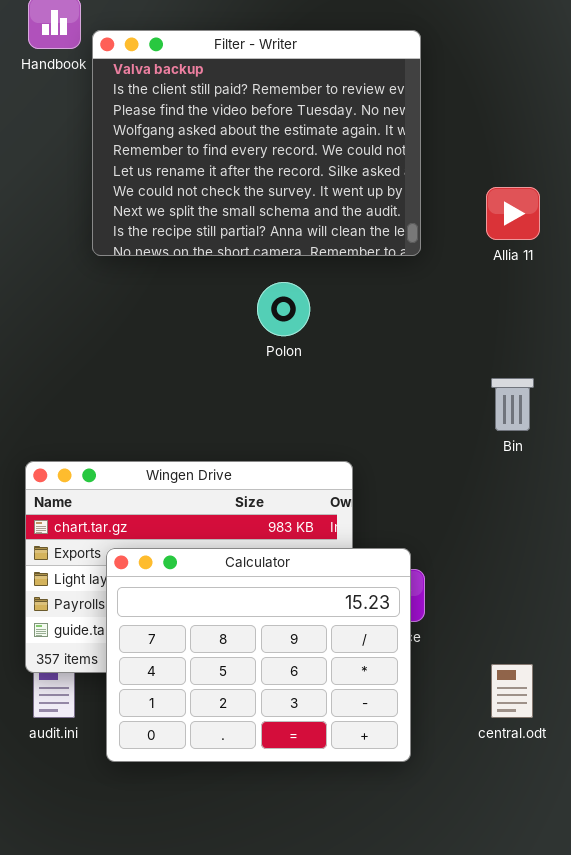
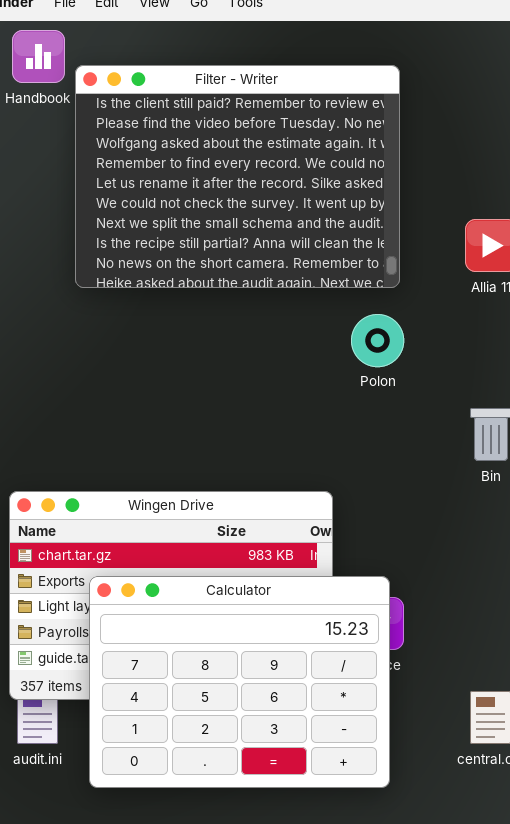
Filter - Writer: [92,30,421,256] -> [75,65,400,288], scrolled down 1 row
Polon: [257,282,310,336] -> [351,314,404,367], moved

